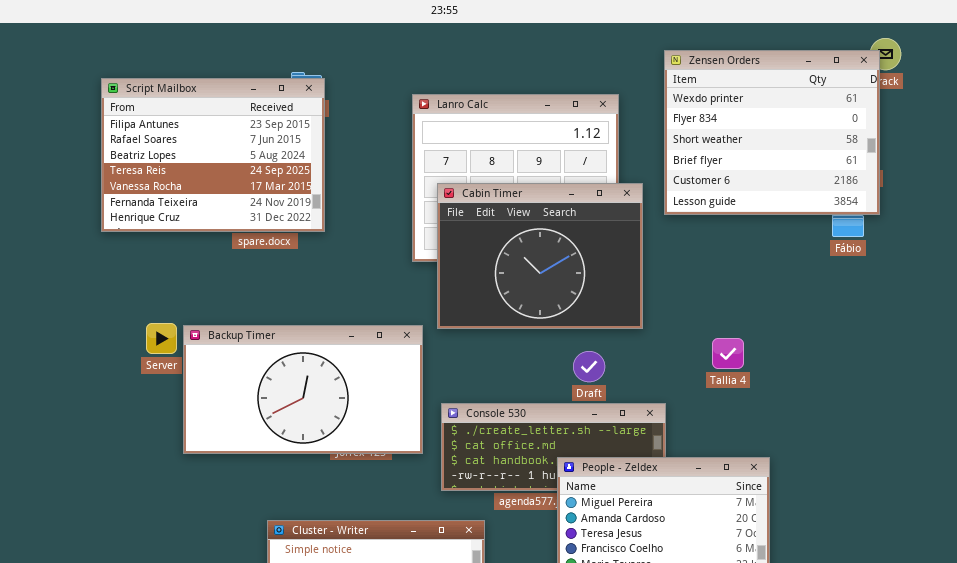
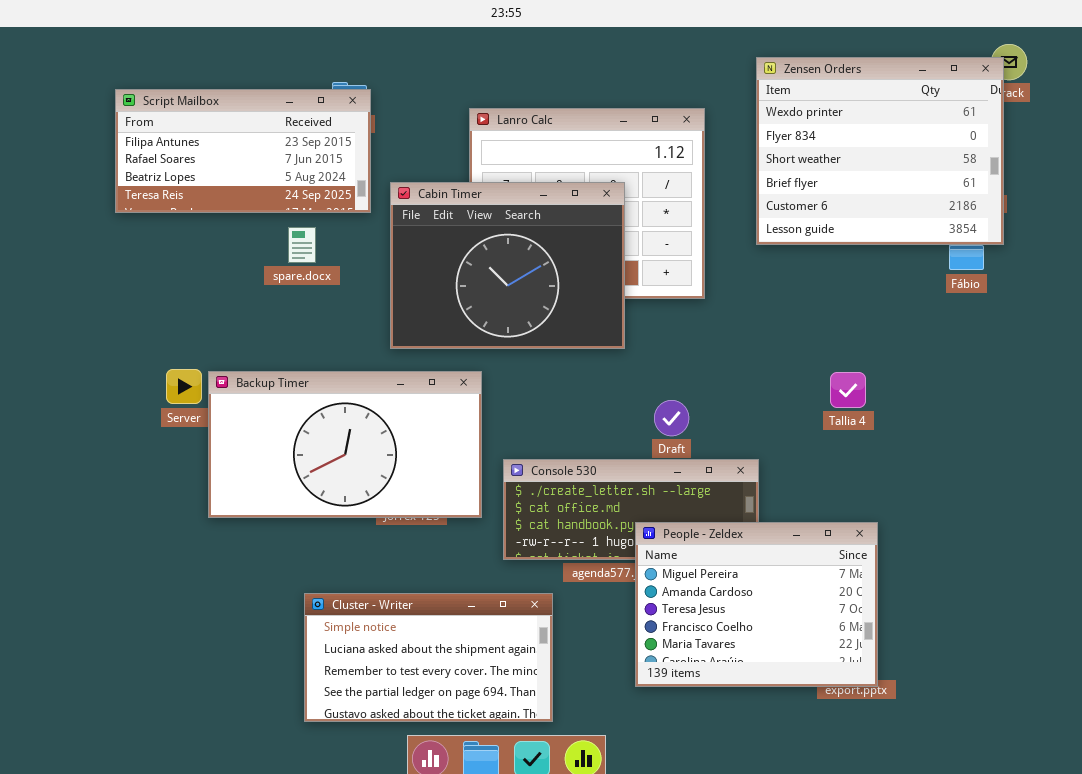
Script Mailbox: [101,78,325,232] -> [115,89,371,213], resized
Cabin Timer: [437,183,643,329] -> [390,182,625,349], moved
Tallia 4: [712,338,744,369] -> [830,372,866,408], moved

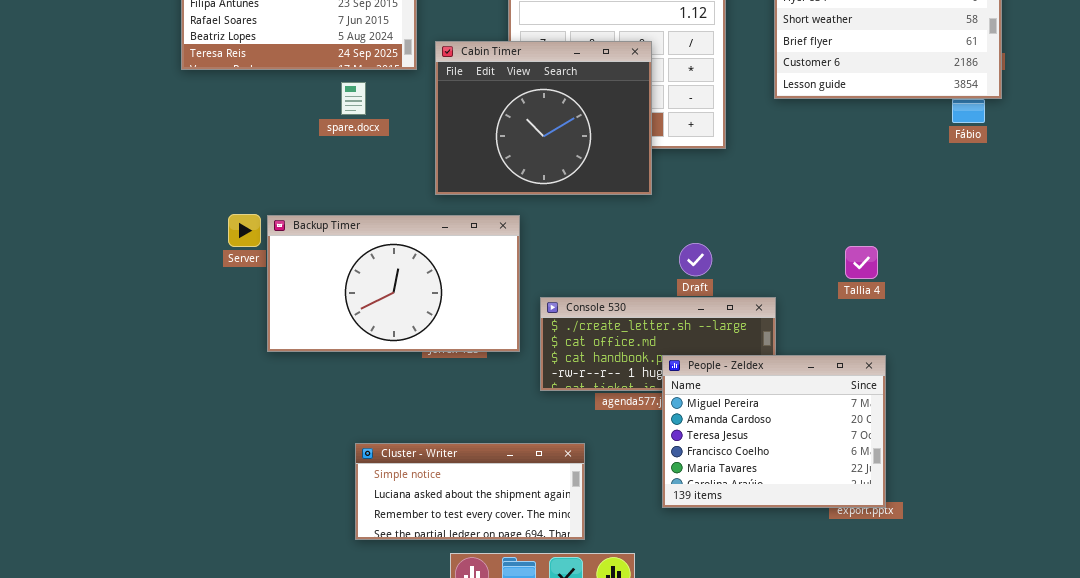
Tallia 4: [830,372,866,408] -> [845,246,878,279], moved
Cluster - Writer: [304,593,553,722] -> [355,443,585,540], resized

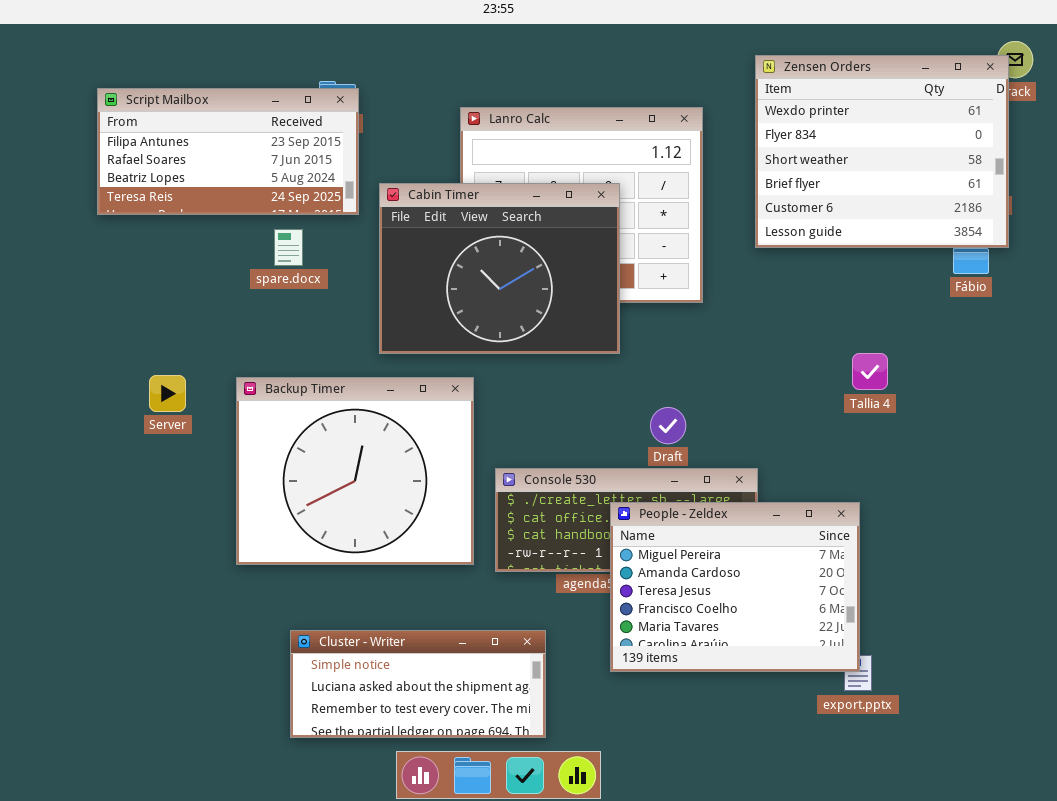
Backup Timer: [267,215,520,352] -> [236,377,474,565], resized
Tallia 4: [845,246,878,279] -> [852,353,888,390], moved
People - Zeldex: [662,355,886,508] -> [610,502,860,672], moved

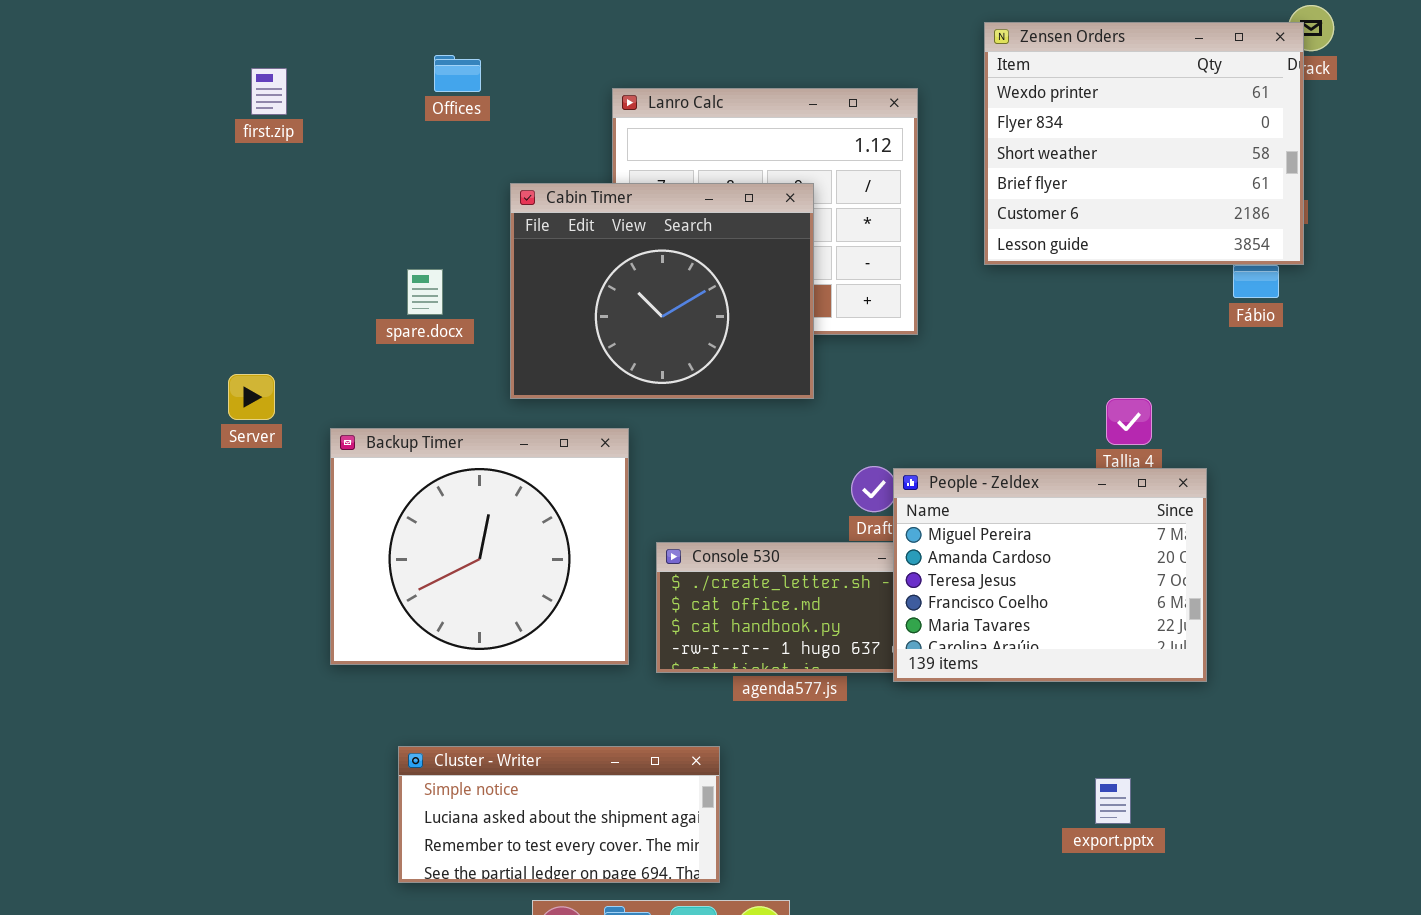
Script Mailbox: [97,88,359,215] -> none, closed
spare.docx: [274,229,303,266] -> [407,269,443,315], moved
Server: [149,375,186,412] -> [228,374,275,420], moved
People - Zeldex: [610,502,860,672] -> [893,468,1207,682], moved

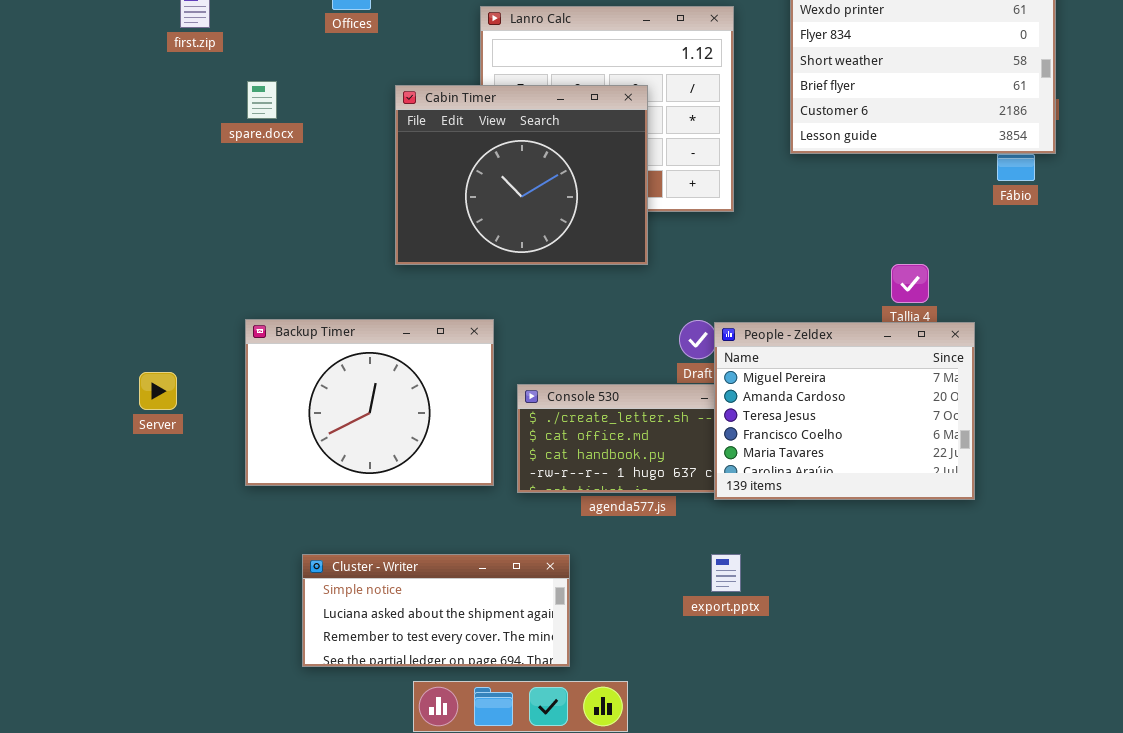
spare.docx: [407,269,443,315] -> [247,81,277,119], moved
Server: [228,374,275,420] -> [139,372,177,410], moved
Backup Timer: [330,428,629,665] -> [245,319,494,486], resized
export.pptx: [1095,778,1131,824] -> [711,554,741,592], moved

